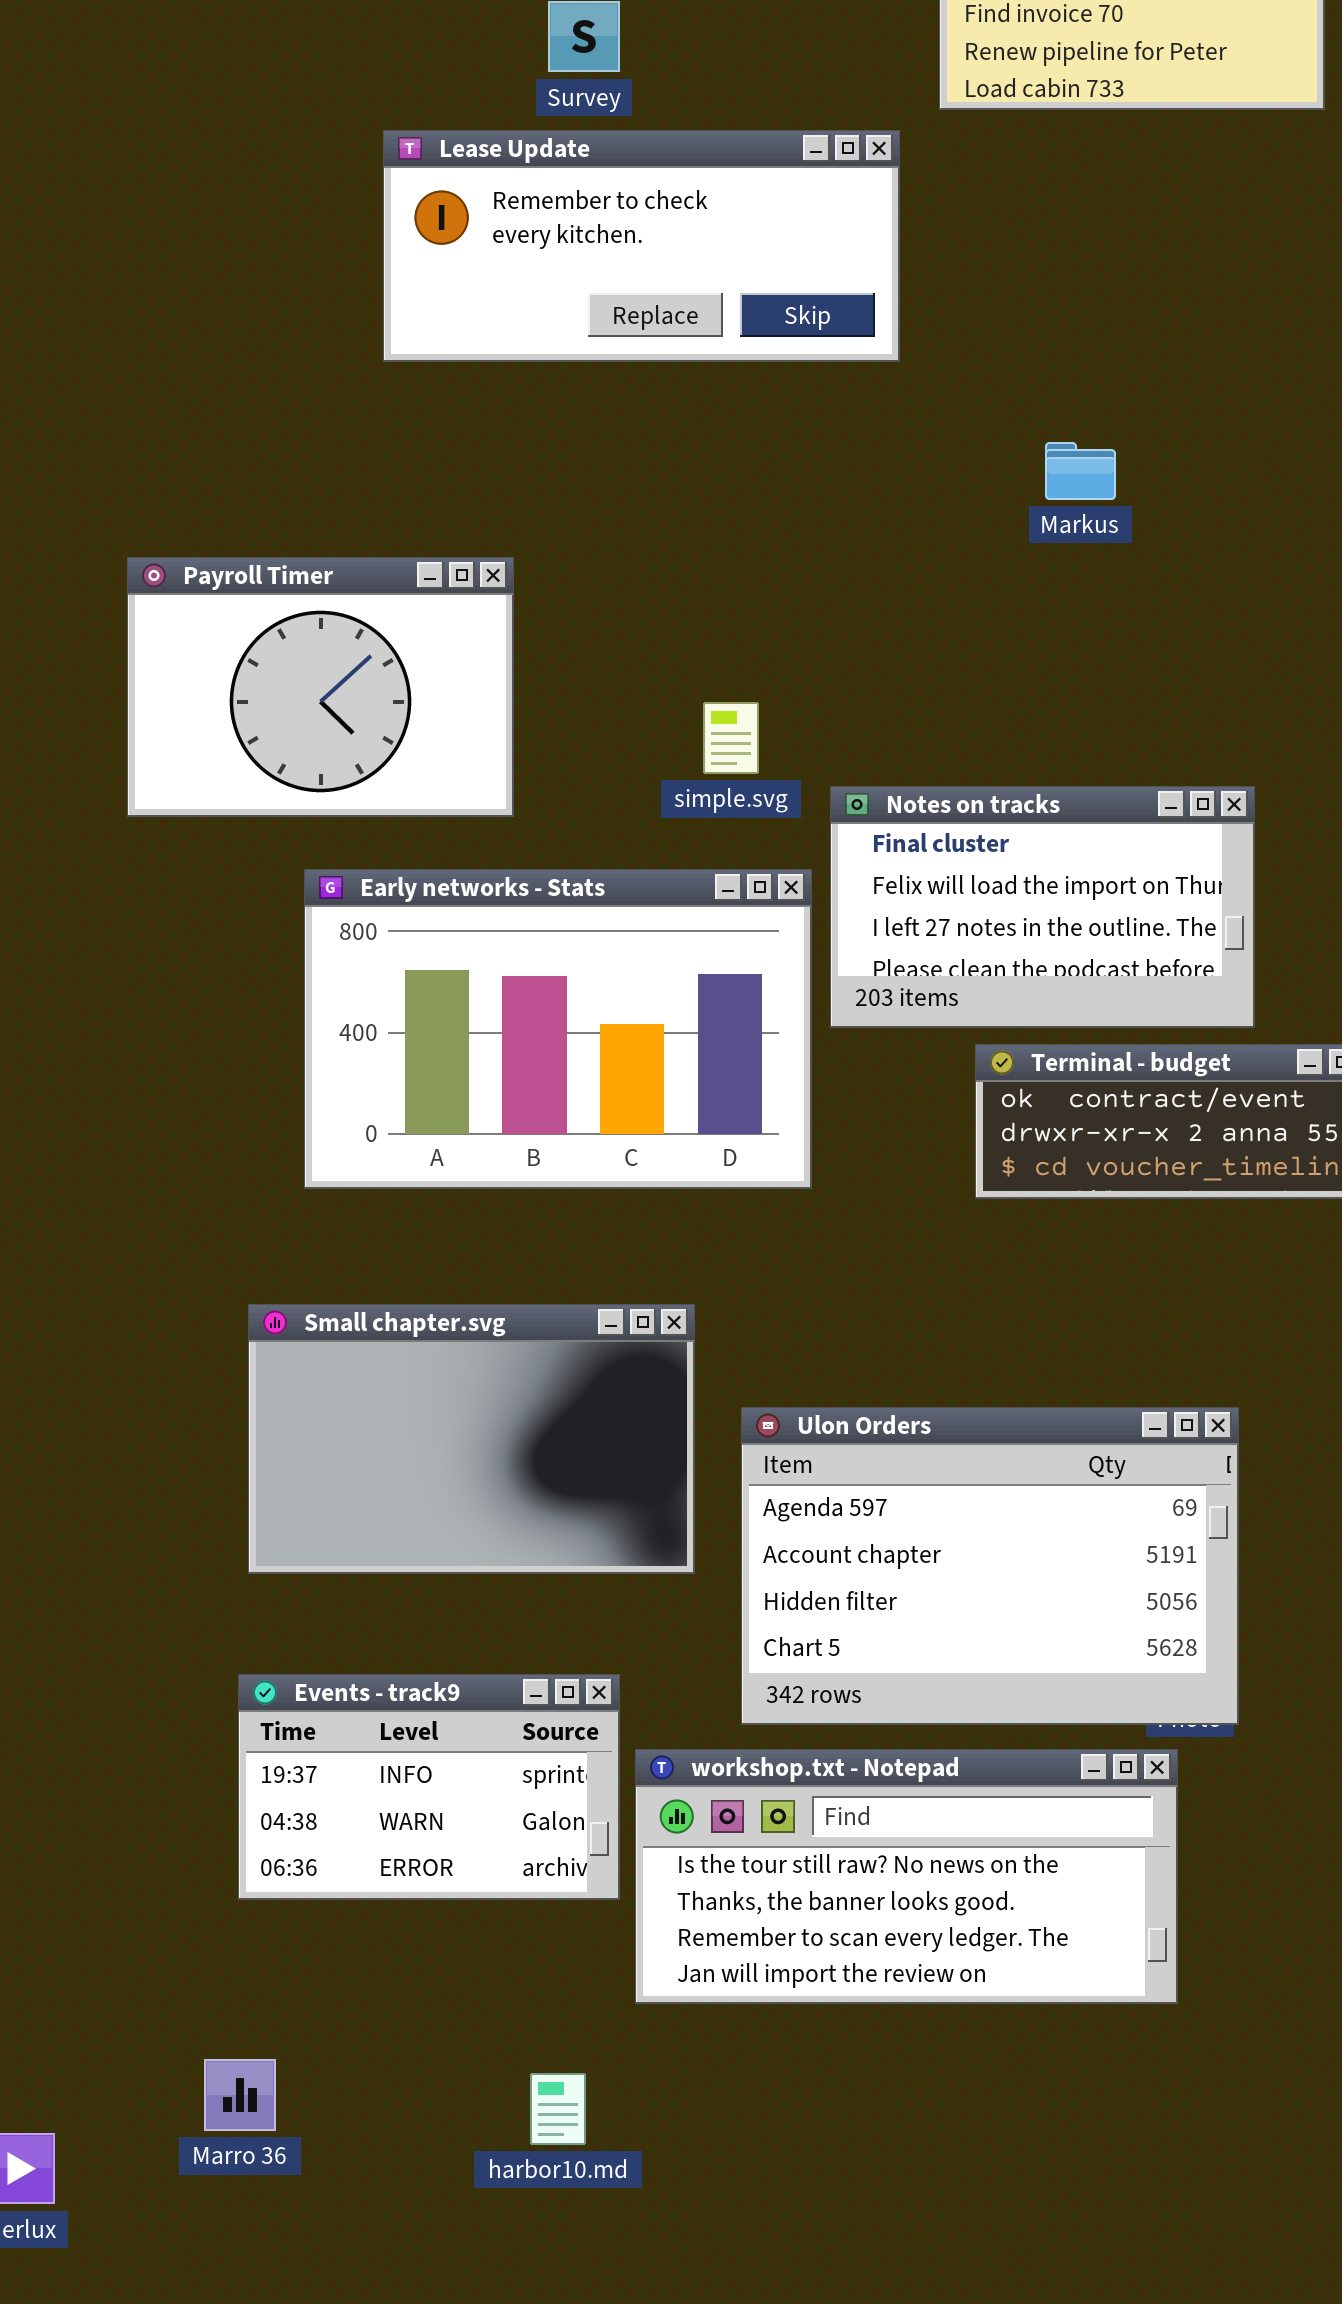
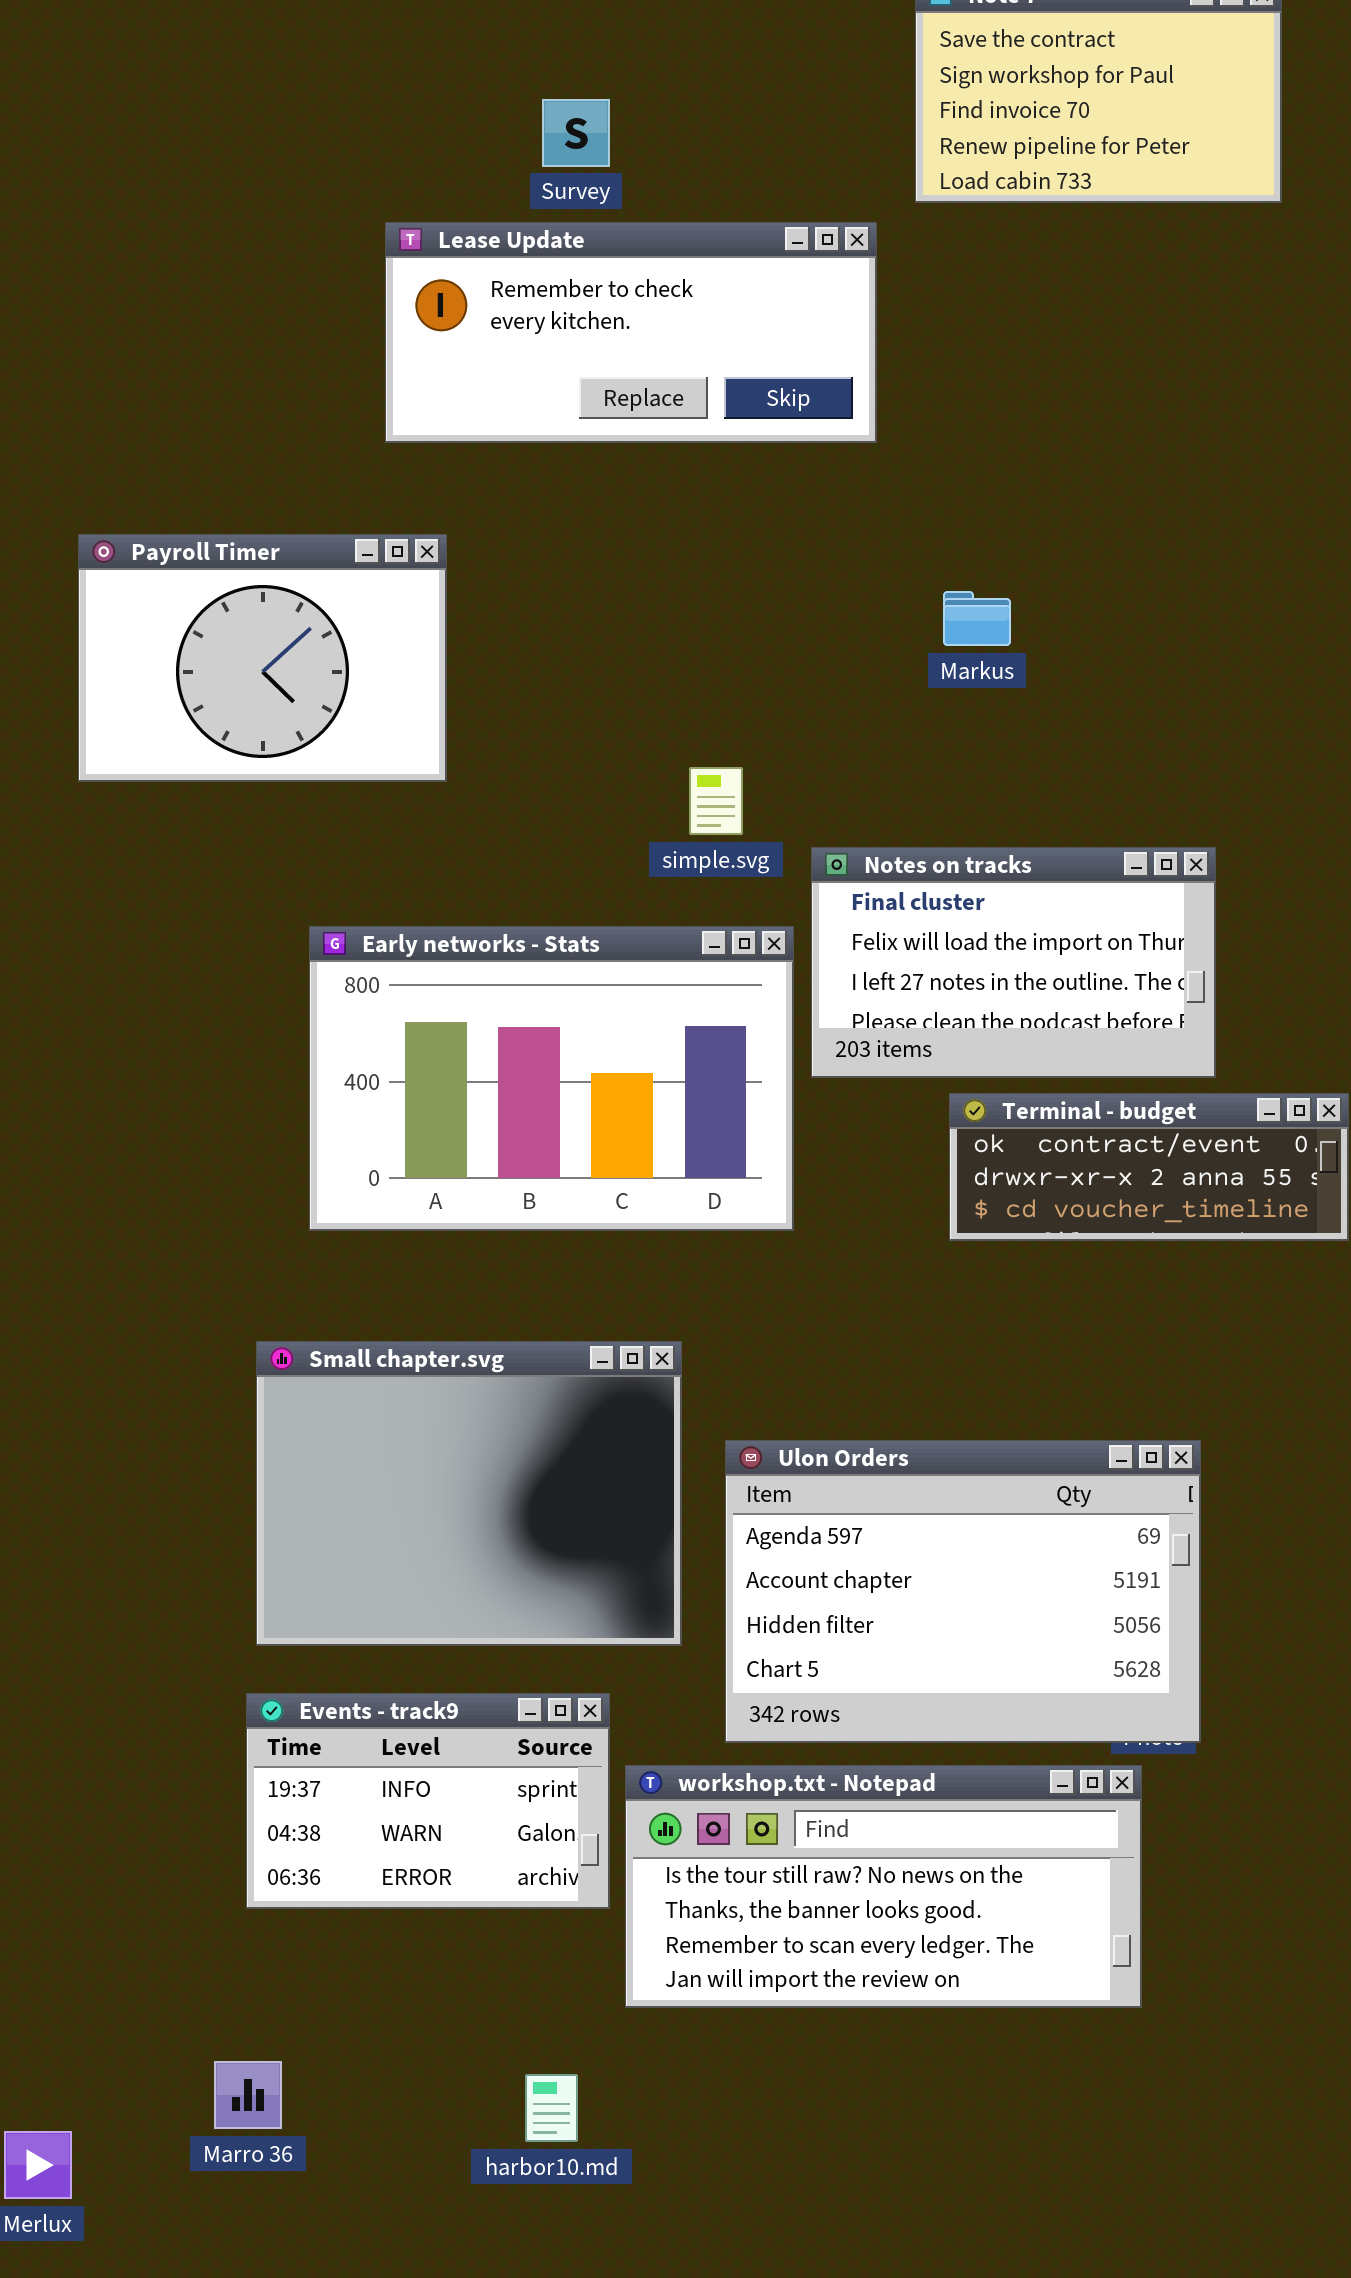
Markus: [1045,442,1116,500] -> [943,591,1011,646], moved
Payroll Timer: [127,557,514,817] -> [78,534,447,782], moved
Small chapter.svg: [248,1304,695,1574] -> [256,1341,682,1646], resized

